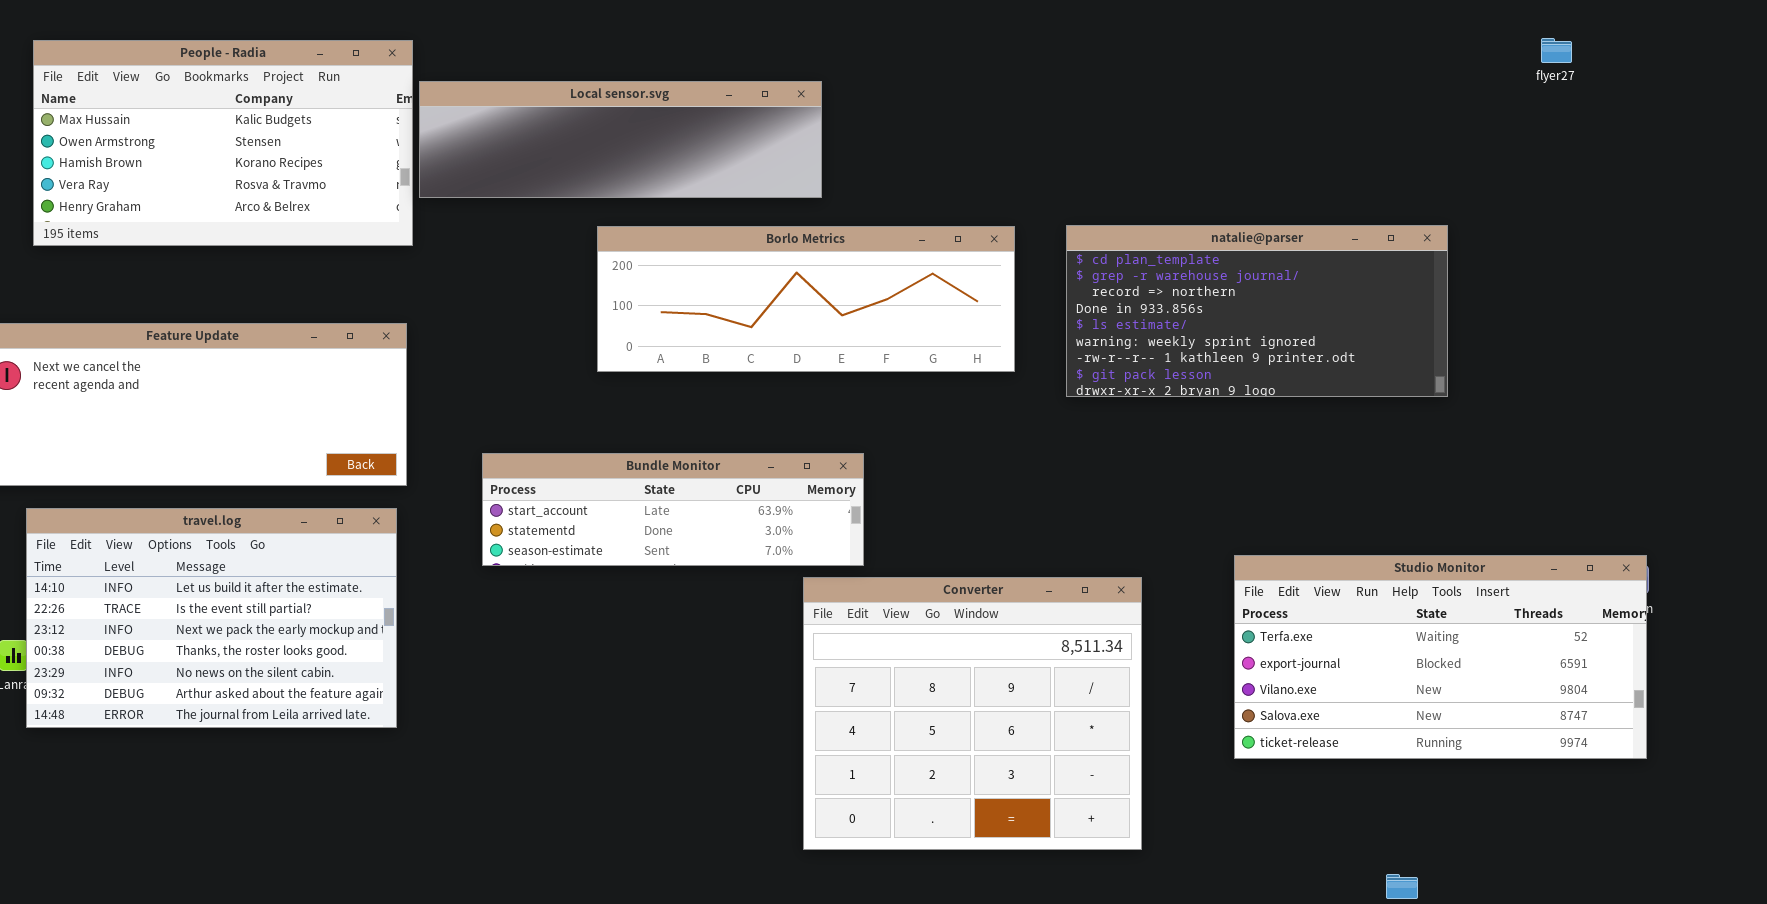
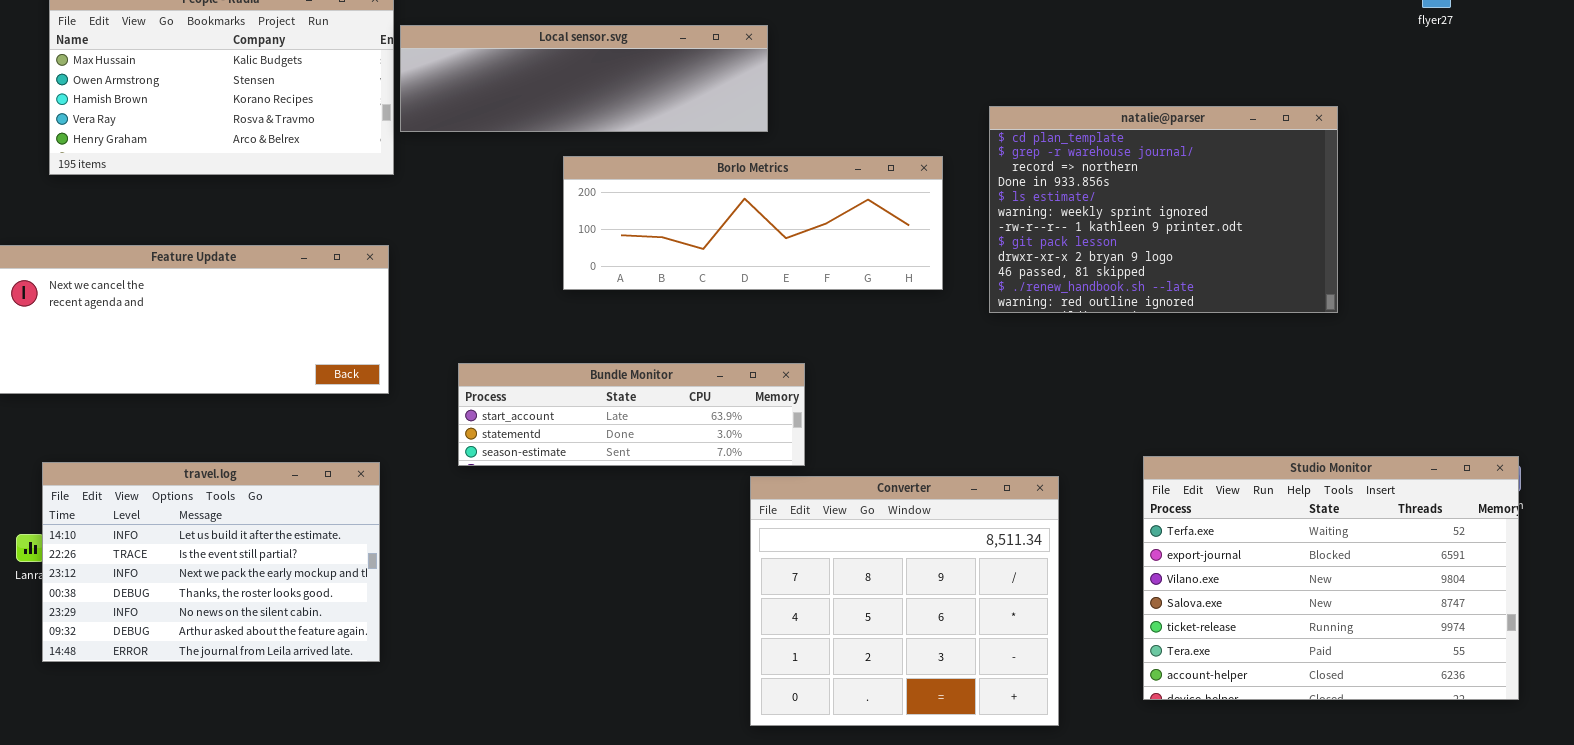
natalie@parser: [1066,225,1448,397] -> [989,106,1338,313], resized
travel.log: [26,508,397,728] -> [42,462,380,662], moved
Studio Monitor: [1234,555,1647,759] -> [1143,456,1519,700], resized

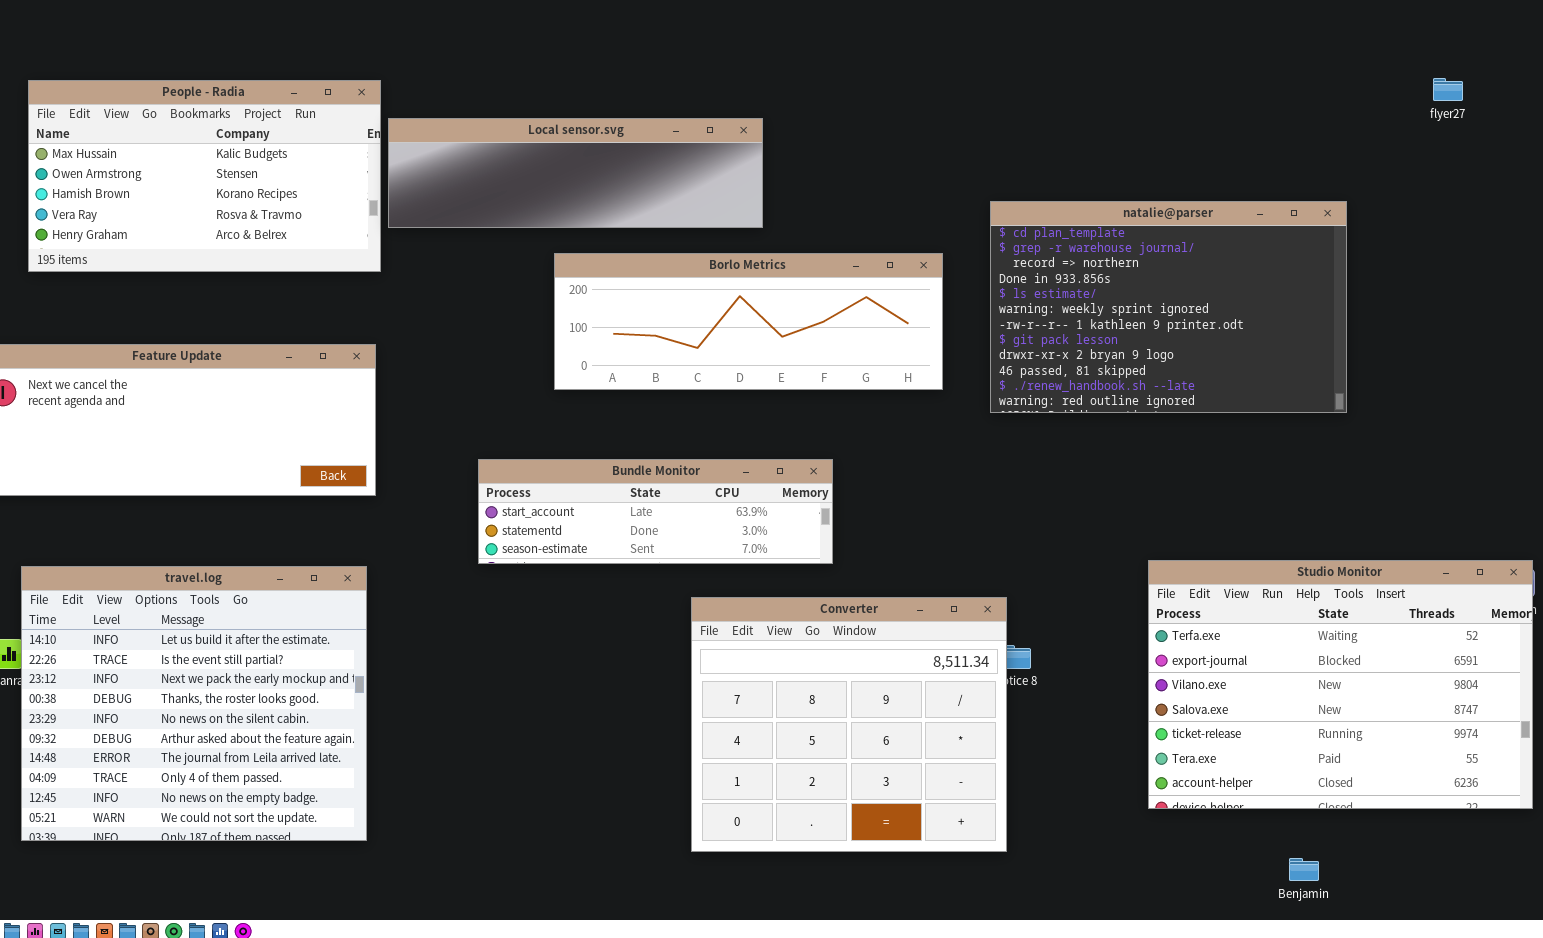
Bundle Monitor: [458,363,805,466] -> [478,459,833,564], moved
travel.log: [42,462,380,662] -> [21,566,367,841], resized
Converter: [750,476,1059,726] -> [691,597,1007,852], moved

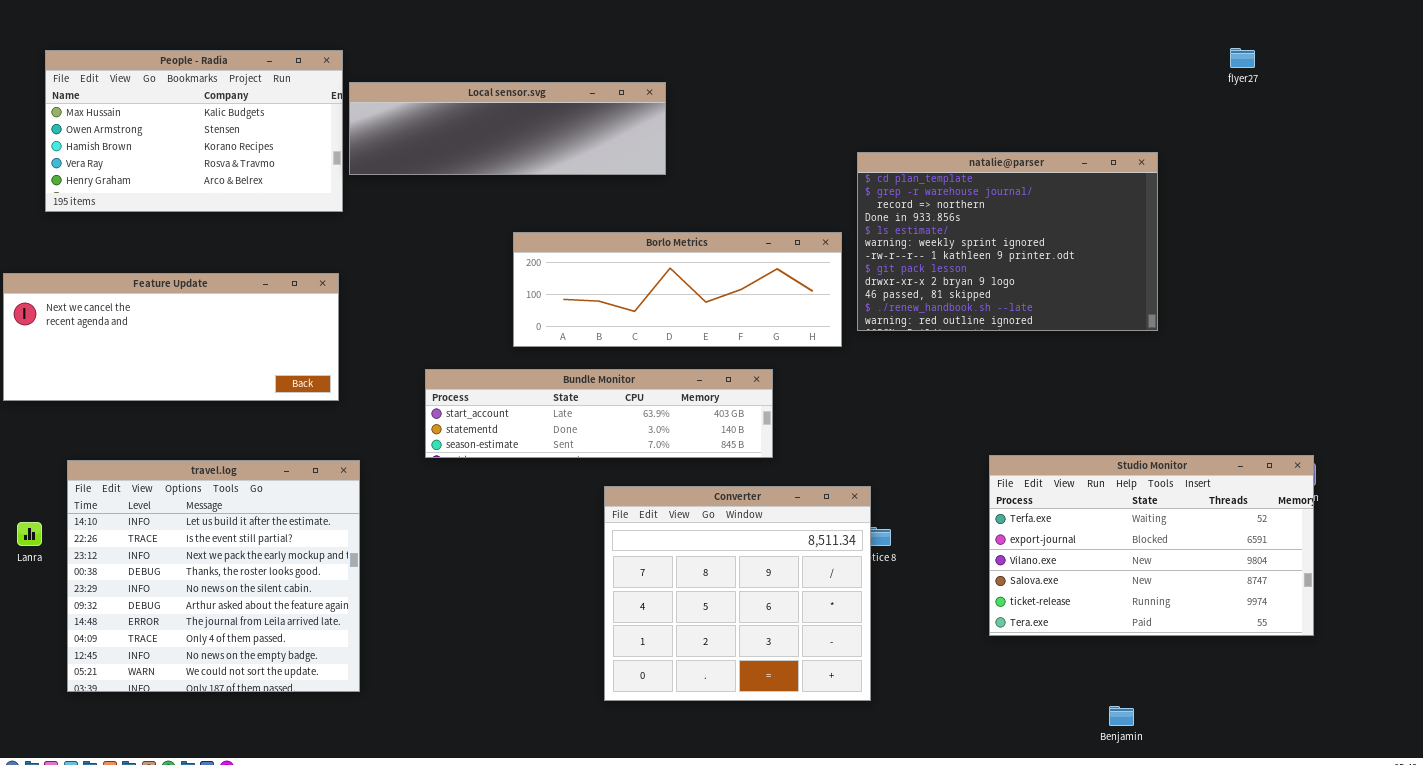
Borlo Metrics: [554,253,943,390] -> [513,232,842,347], moved
Bundle Monitor: [478,459,833,564] -> [425,369,773,458], resized
Studio Monitor: [1148,560,1533,809] -> [989,455,1314,636], resized
travel.log: [21,566,367,841] -> [67,460,360,692], moved

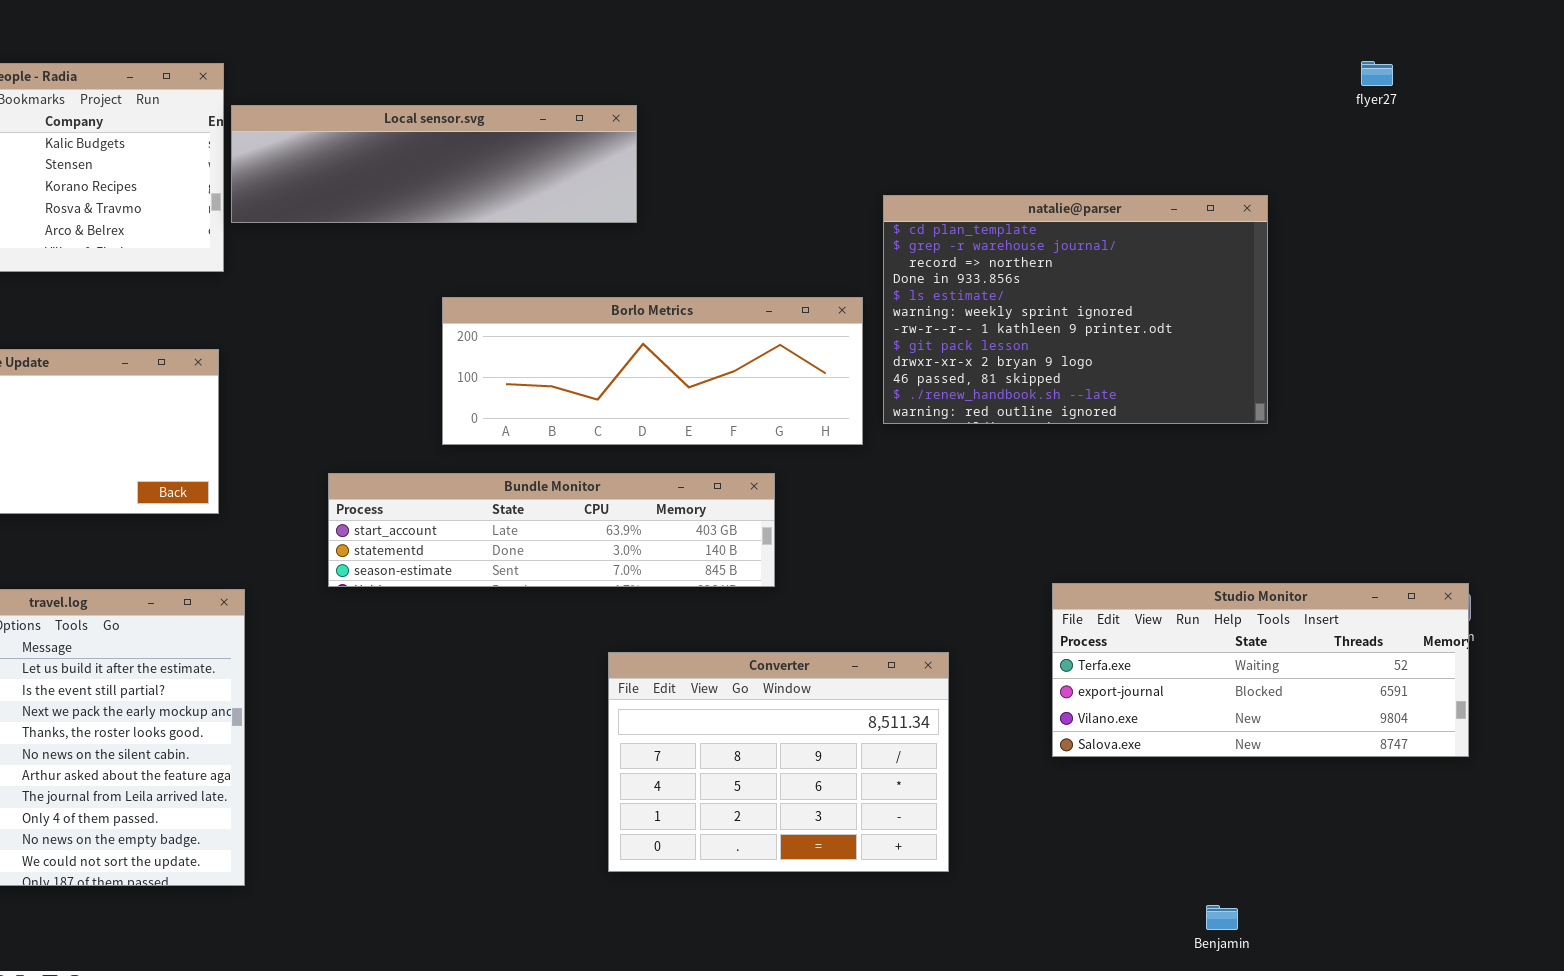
Studio Monitor: [989,455,1314,636] -> [1052,583,1469,757], resized
Converter: [604,486,871,701] -> [608,652,949,872], moved, resized

